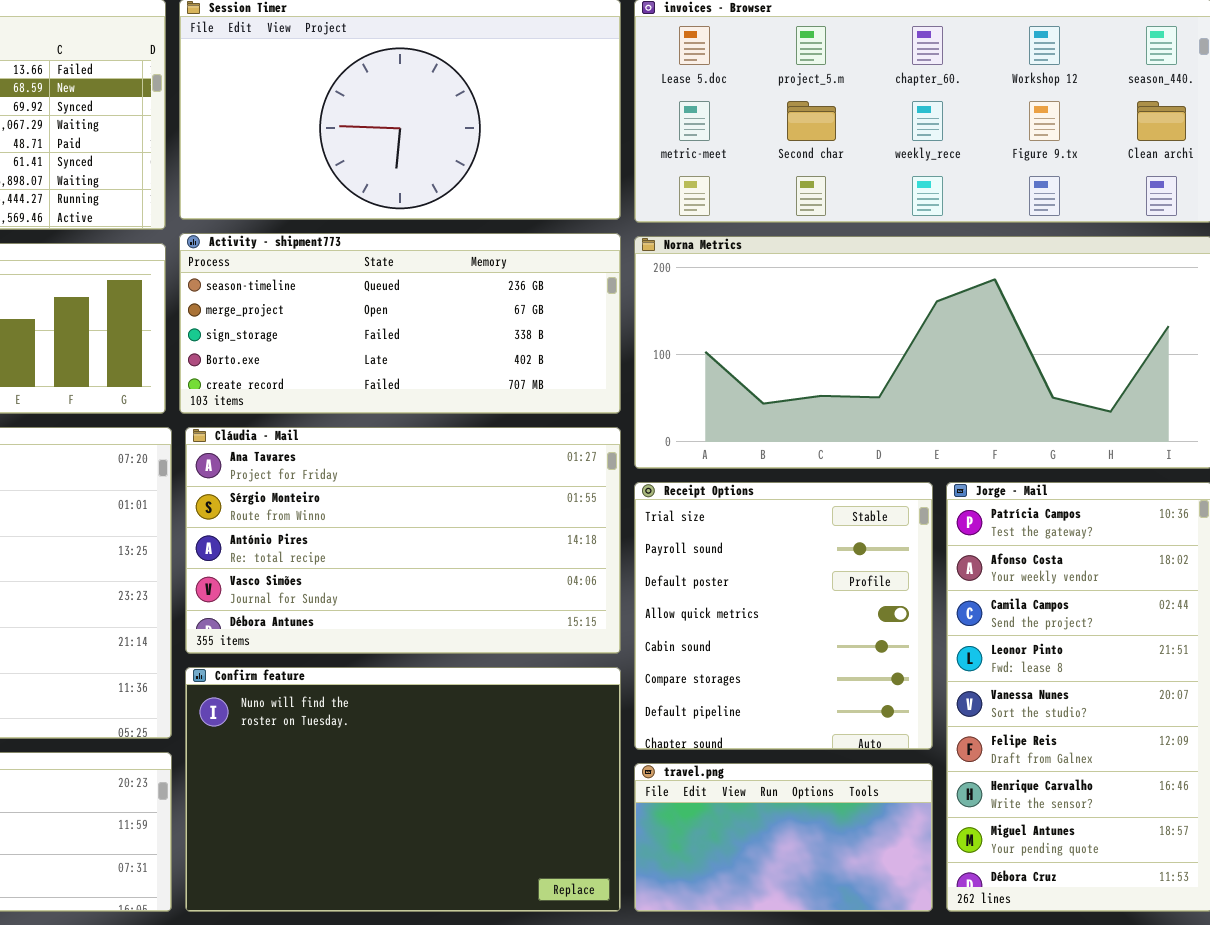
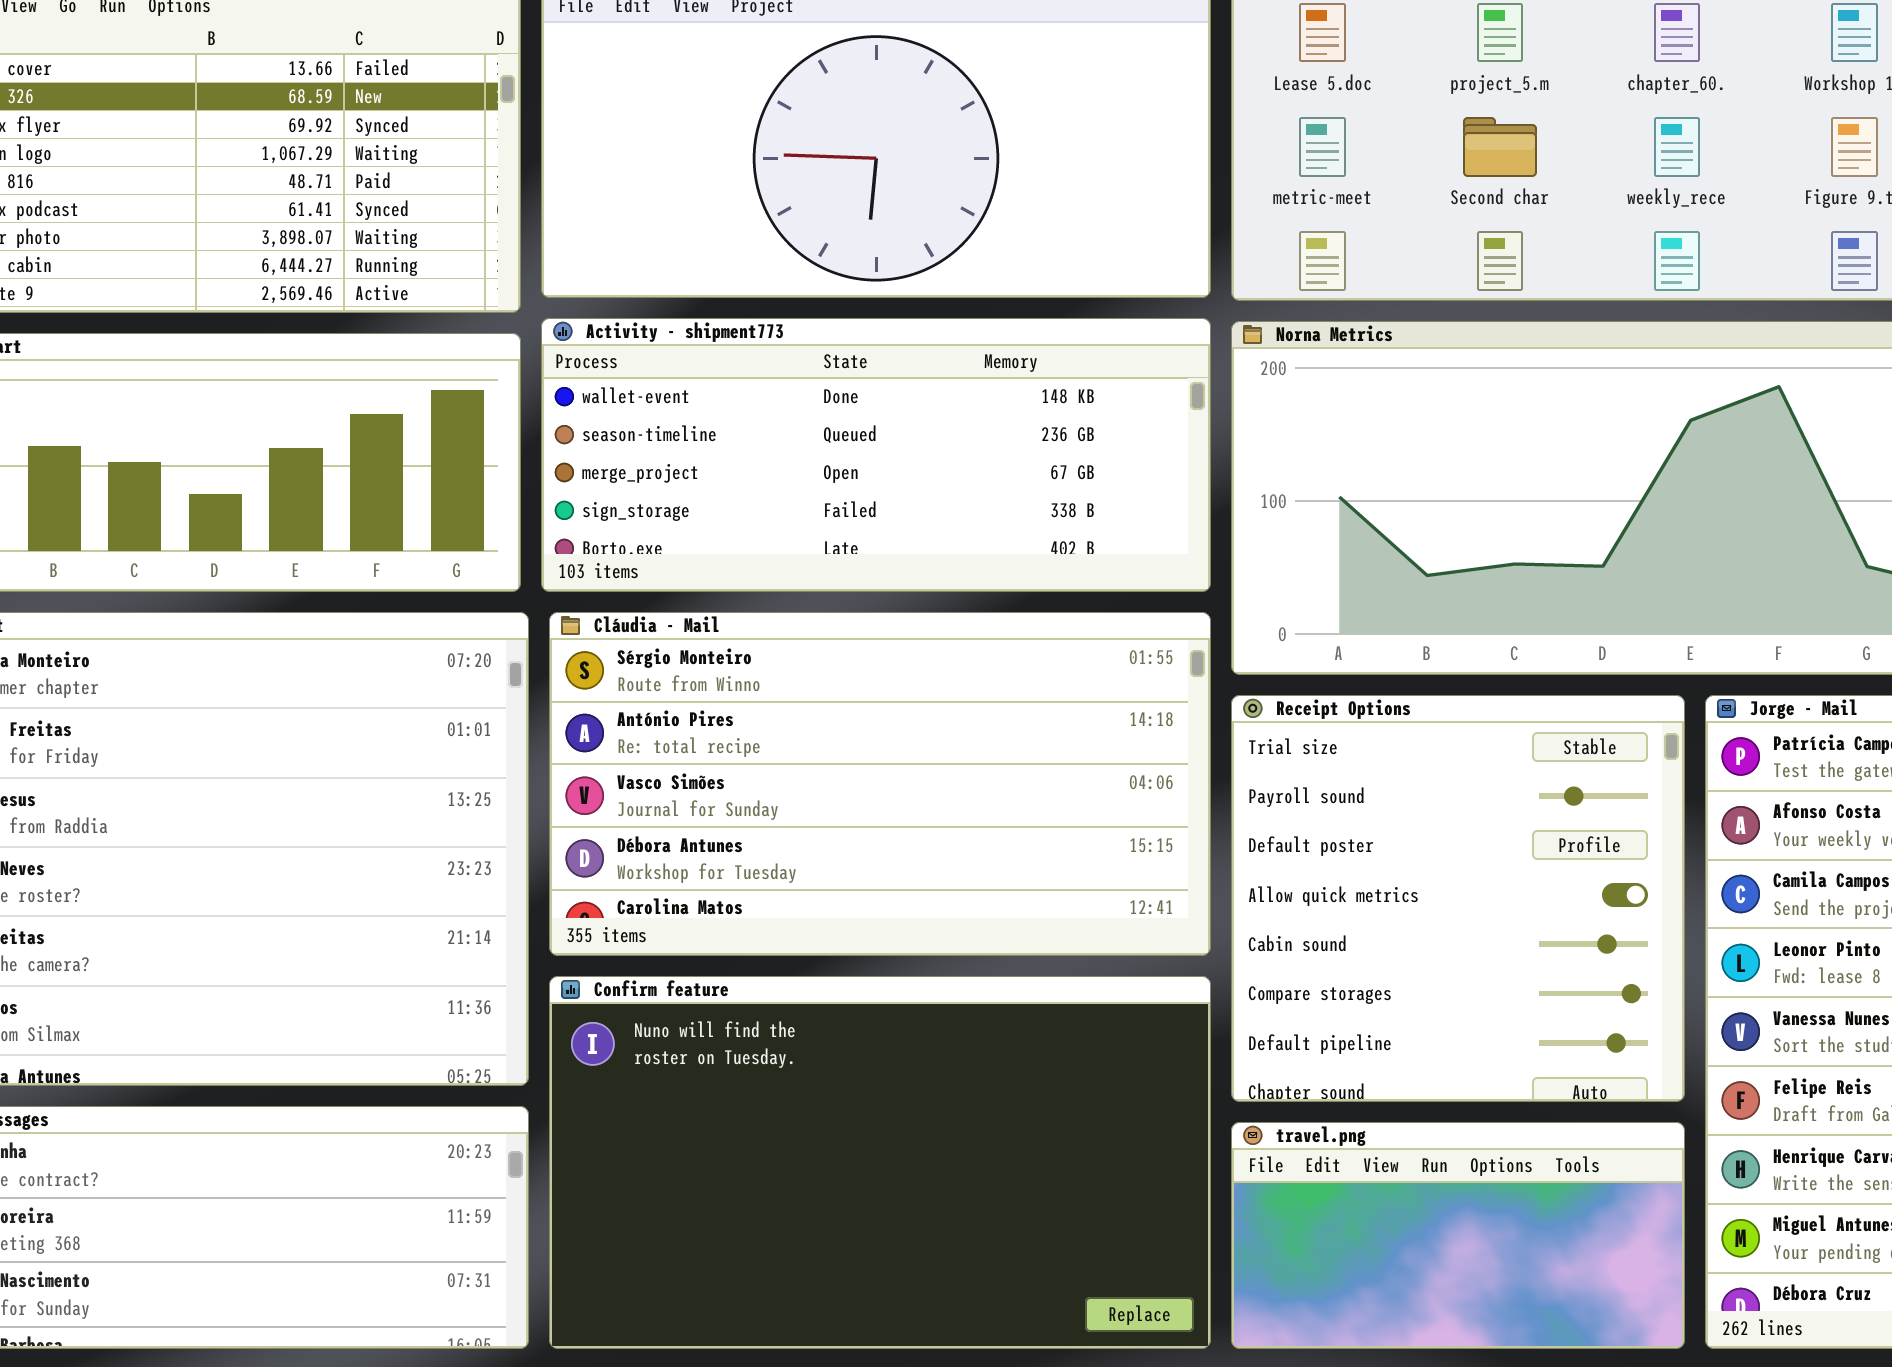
Activity - shipment773: [179,233,621,414] -> [541,318,1211,592], scrolled up 1 row
Cláudia - Mail: [185,427,621,654] -> [549,612,1211,956], scrolled down 1 row

